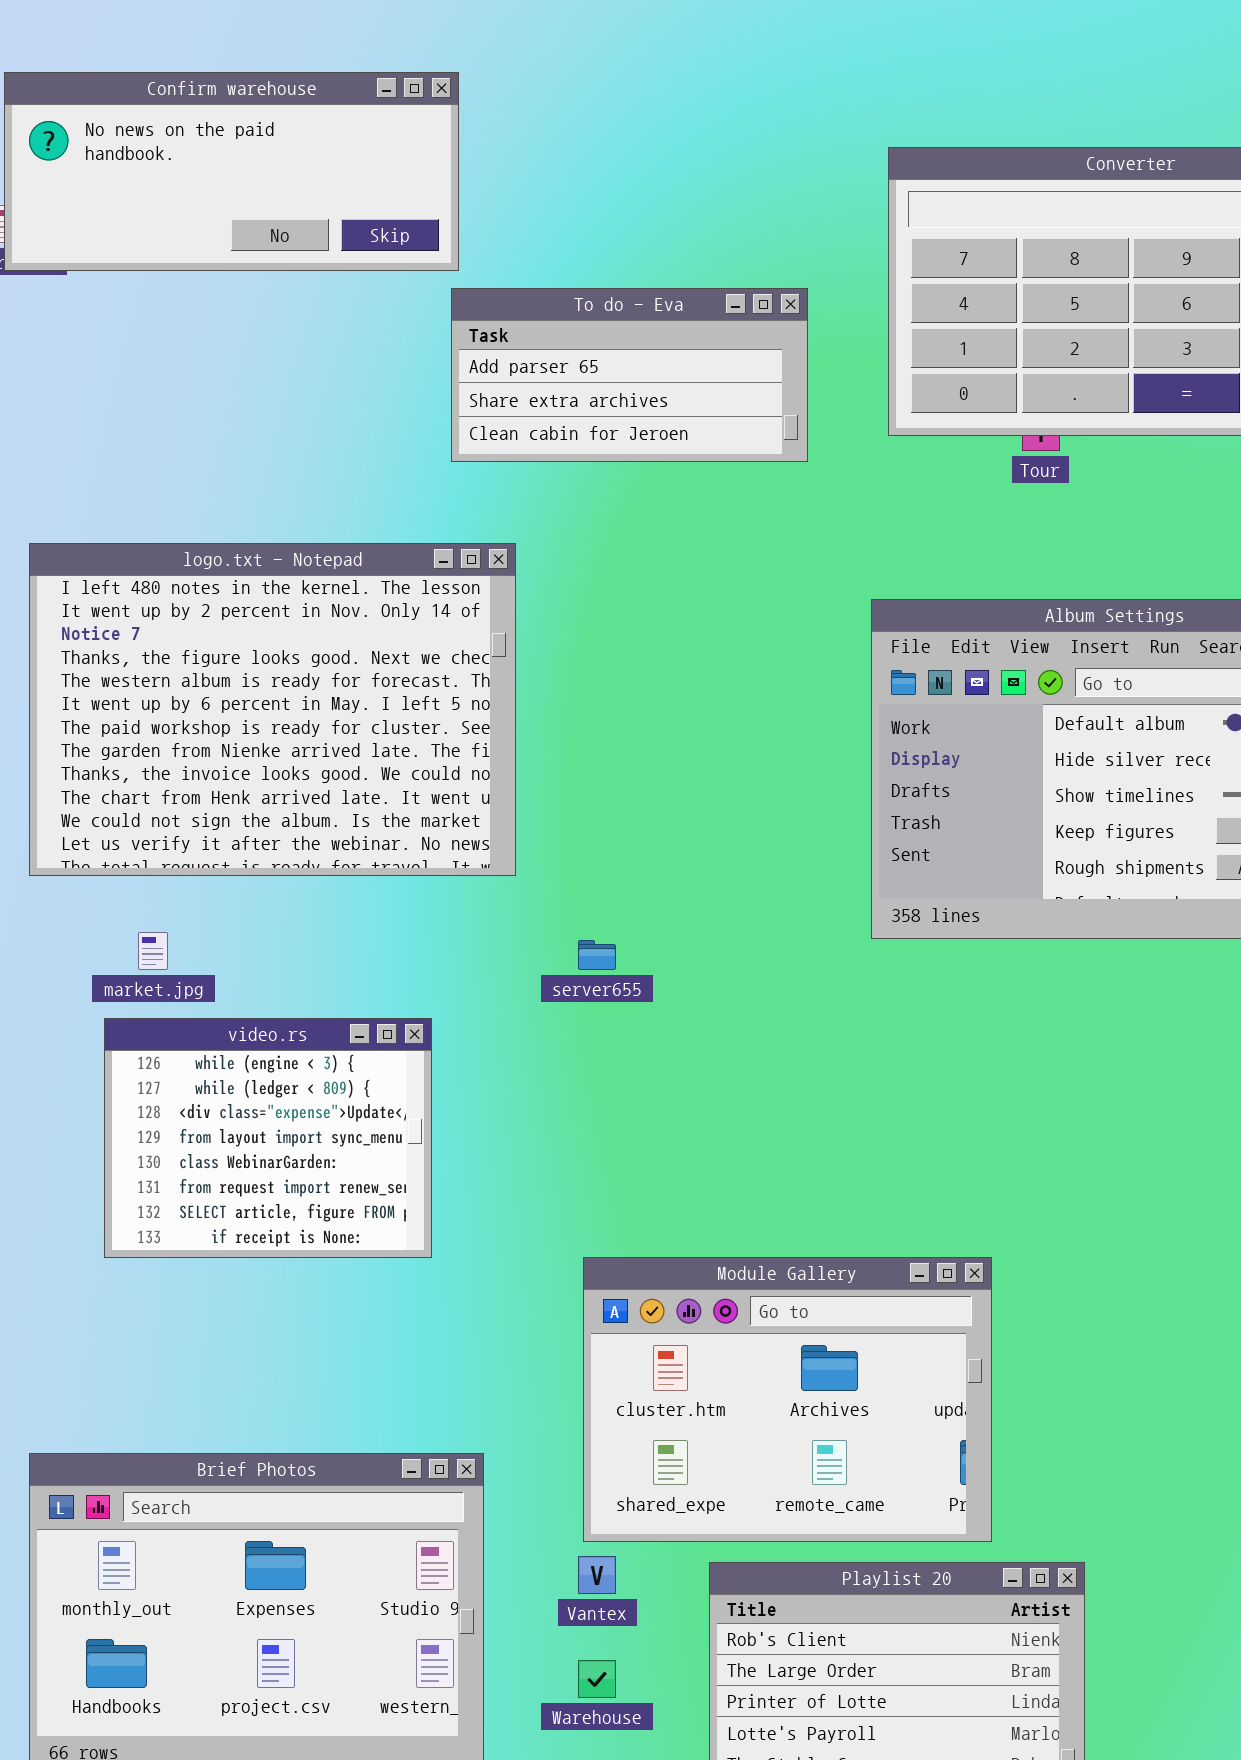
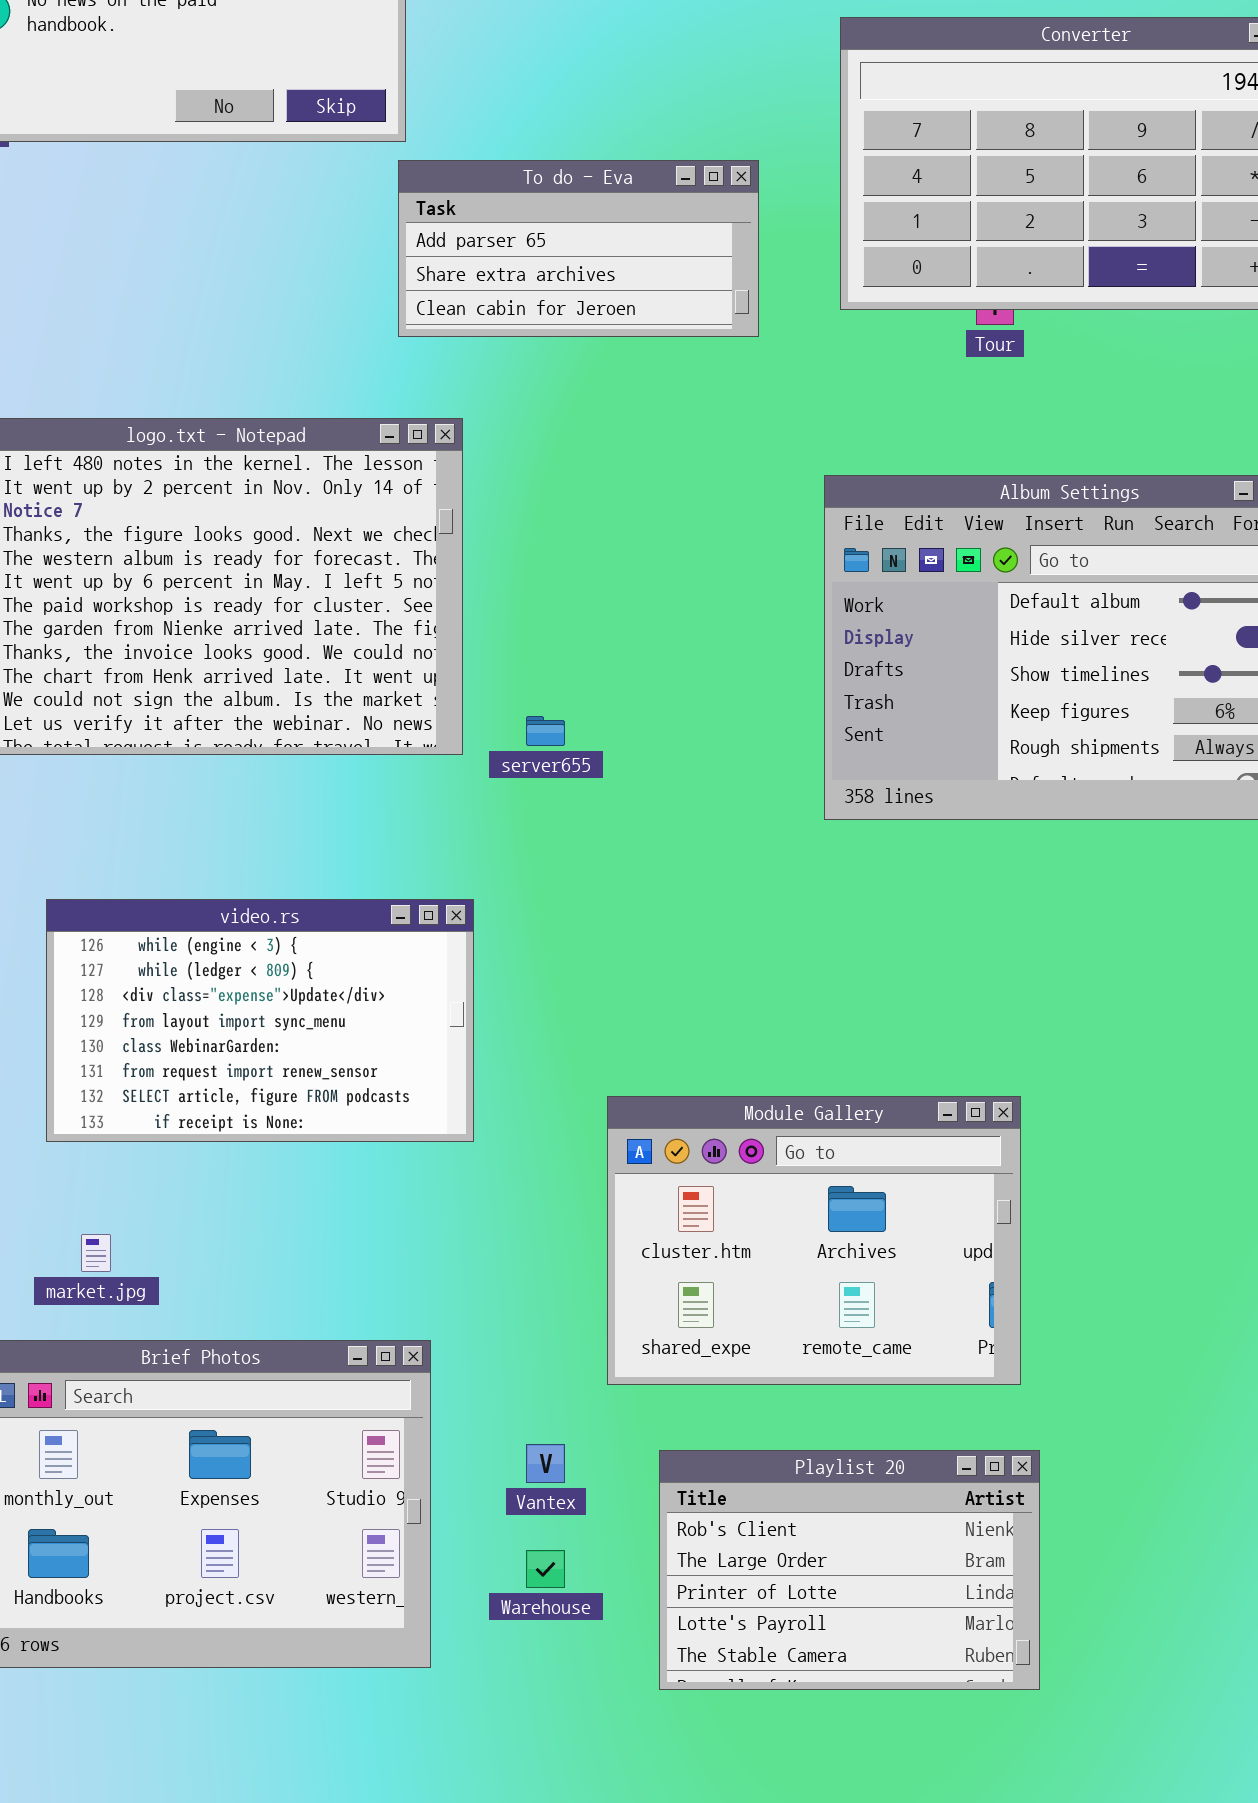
market.jpg: [138,932,168,970] -> [81,1234,111,1272], moved
server655: [578,940,616,970] -> [526,716,565,746], moved
video.rs: [104,1018,432,1258] -> [46,899,474,1142], resized
Module Gallery: [583,1257,992,1542] -> [607,1096,1021,1385], moved

